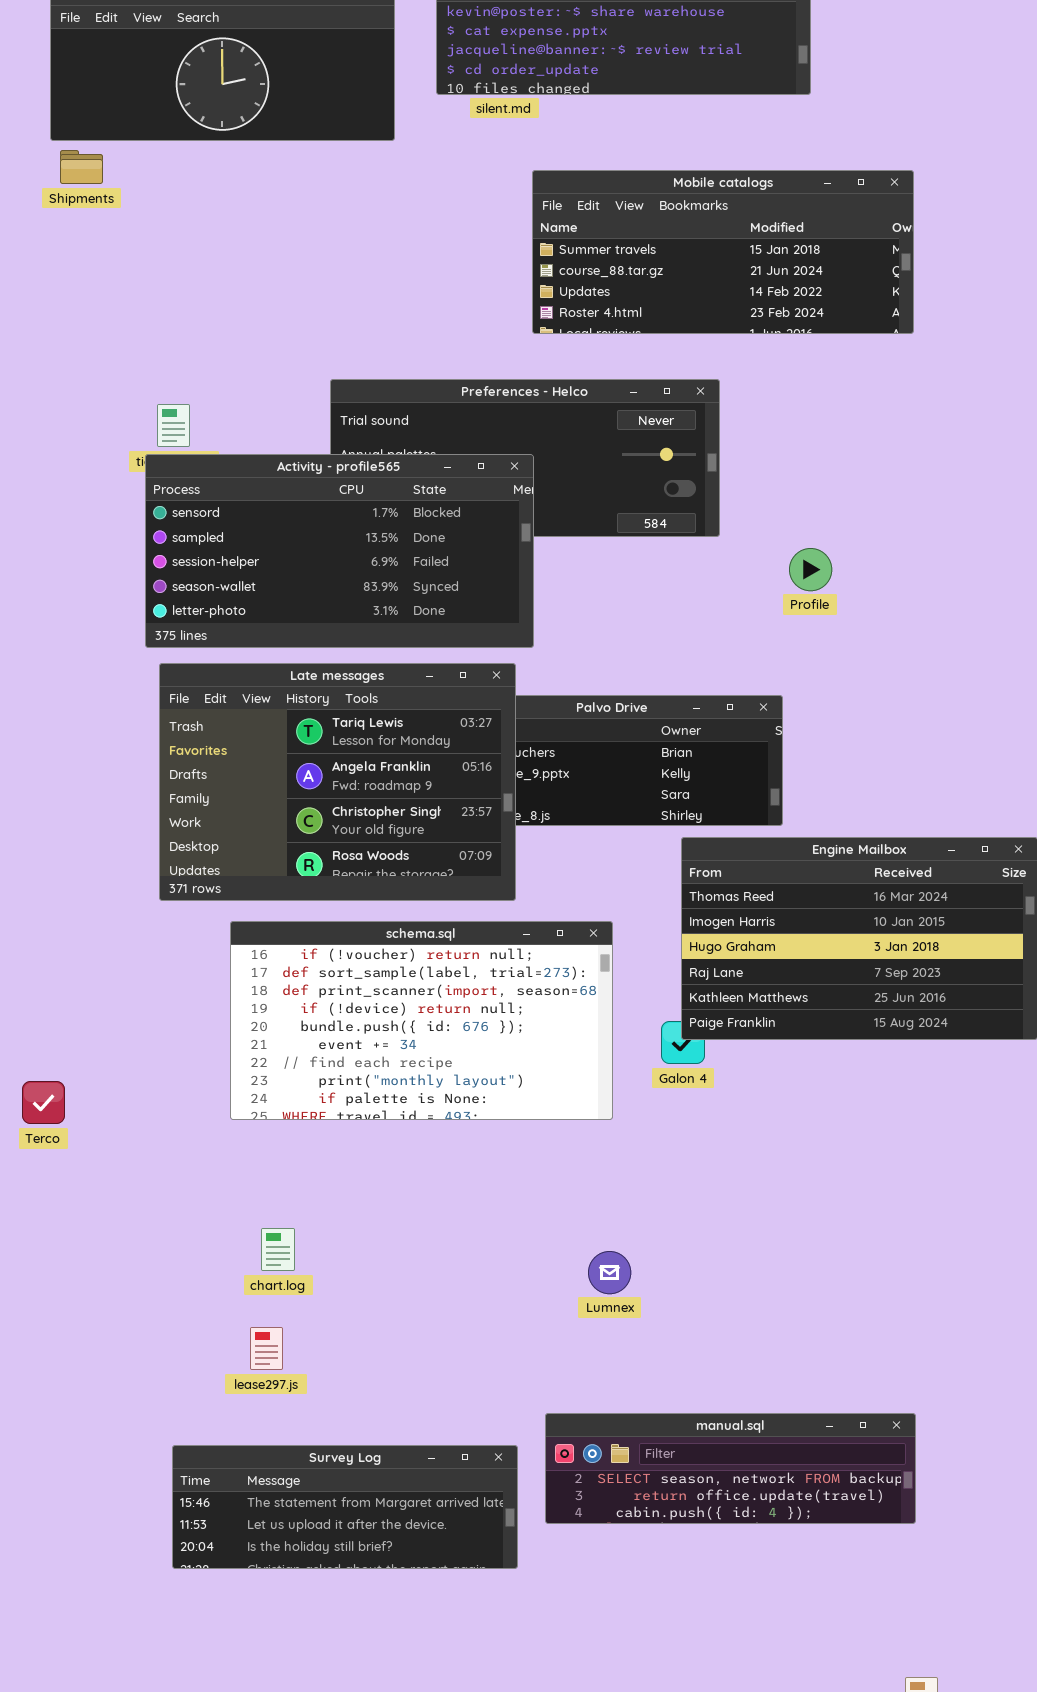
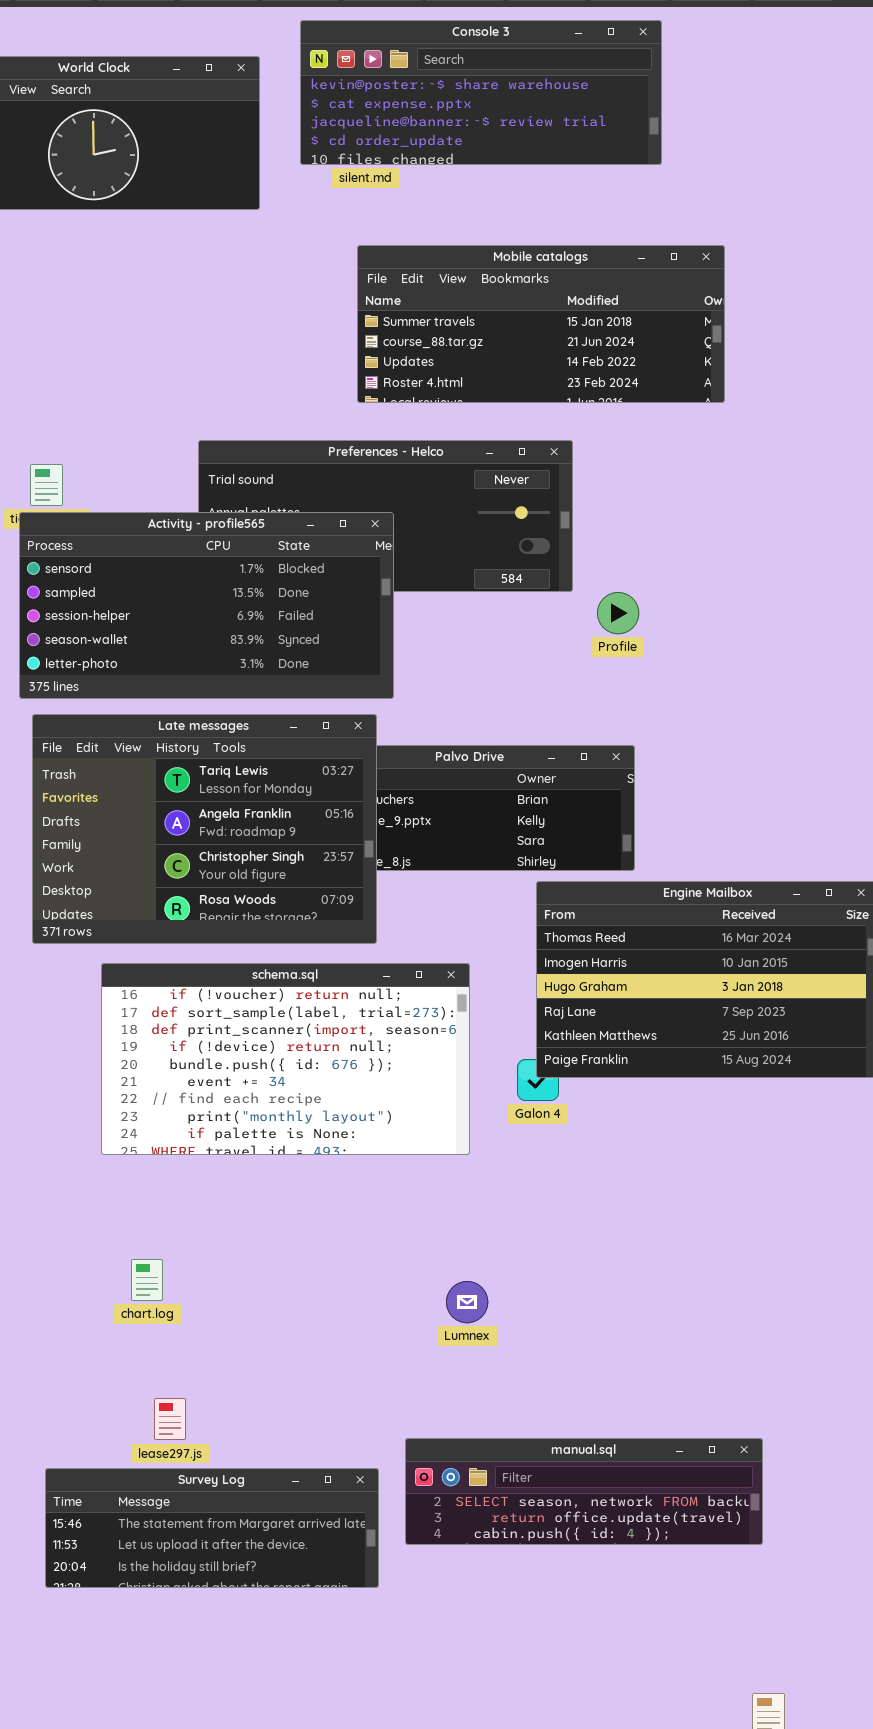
Mobile catalogs: [532,170,914,334] -> [357,245,725,403], moved
Profile: [789,548,832,591] -> [597,592,639,634], moved
lease297.js: [250,1327,283,1370] -> [154,1398,186,1440], moved

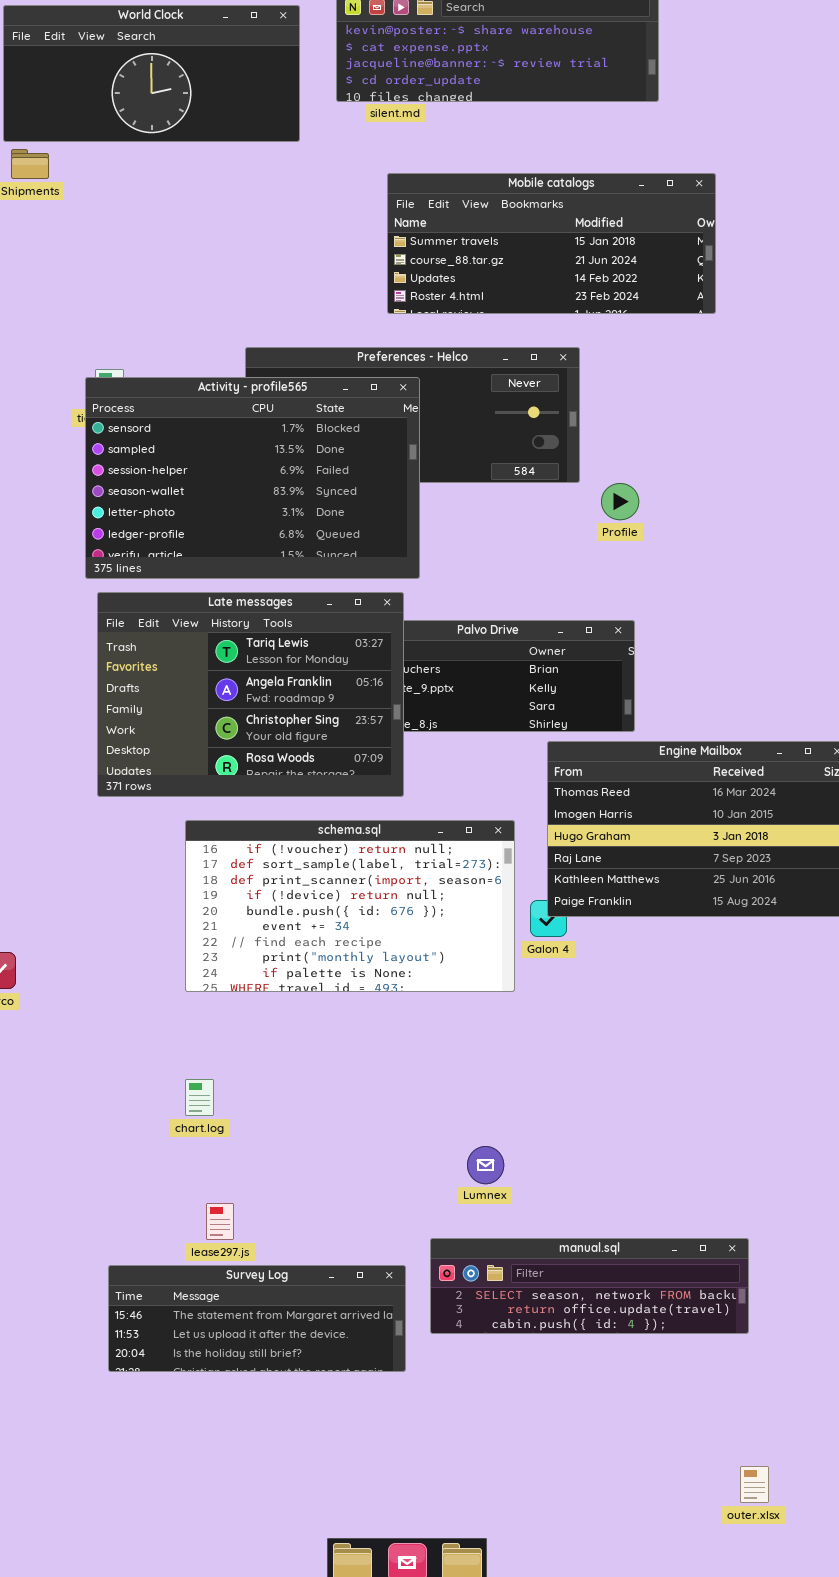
Activity - profile565: [19,512,394,699] -> [85,377,420,579], resized
schema.sql: [101,963,470,1155] -> [185,820,515,992], moved
Lumnex: [446,1281,488,1323] -> [467,1146,504,1184], moved

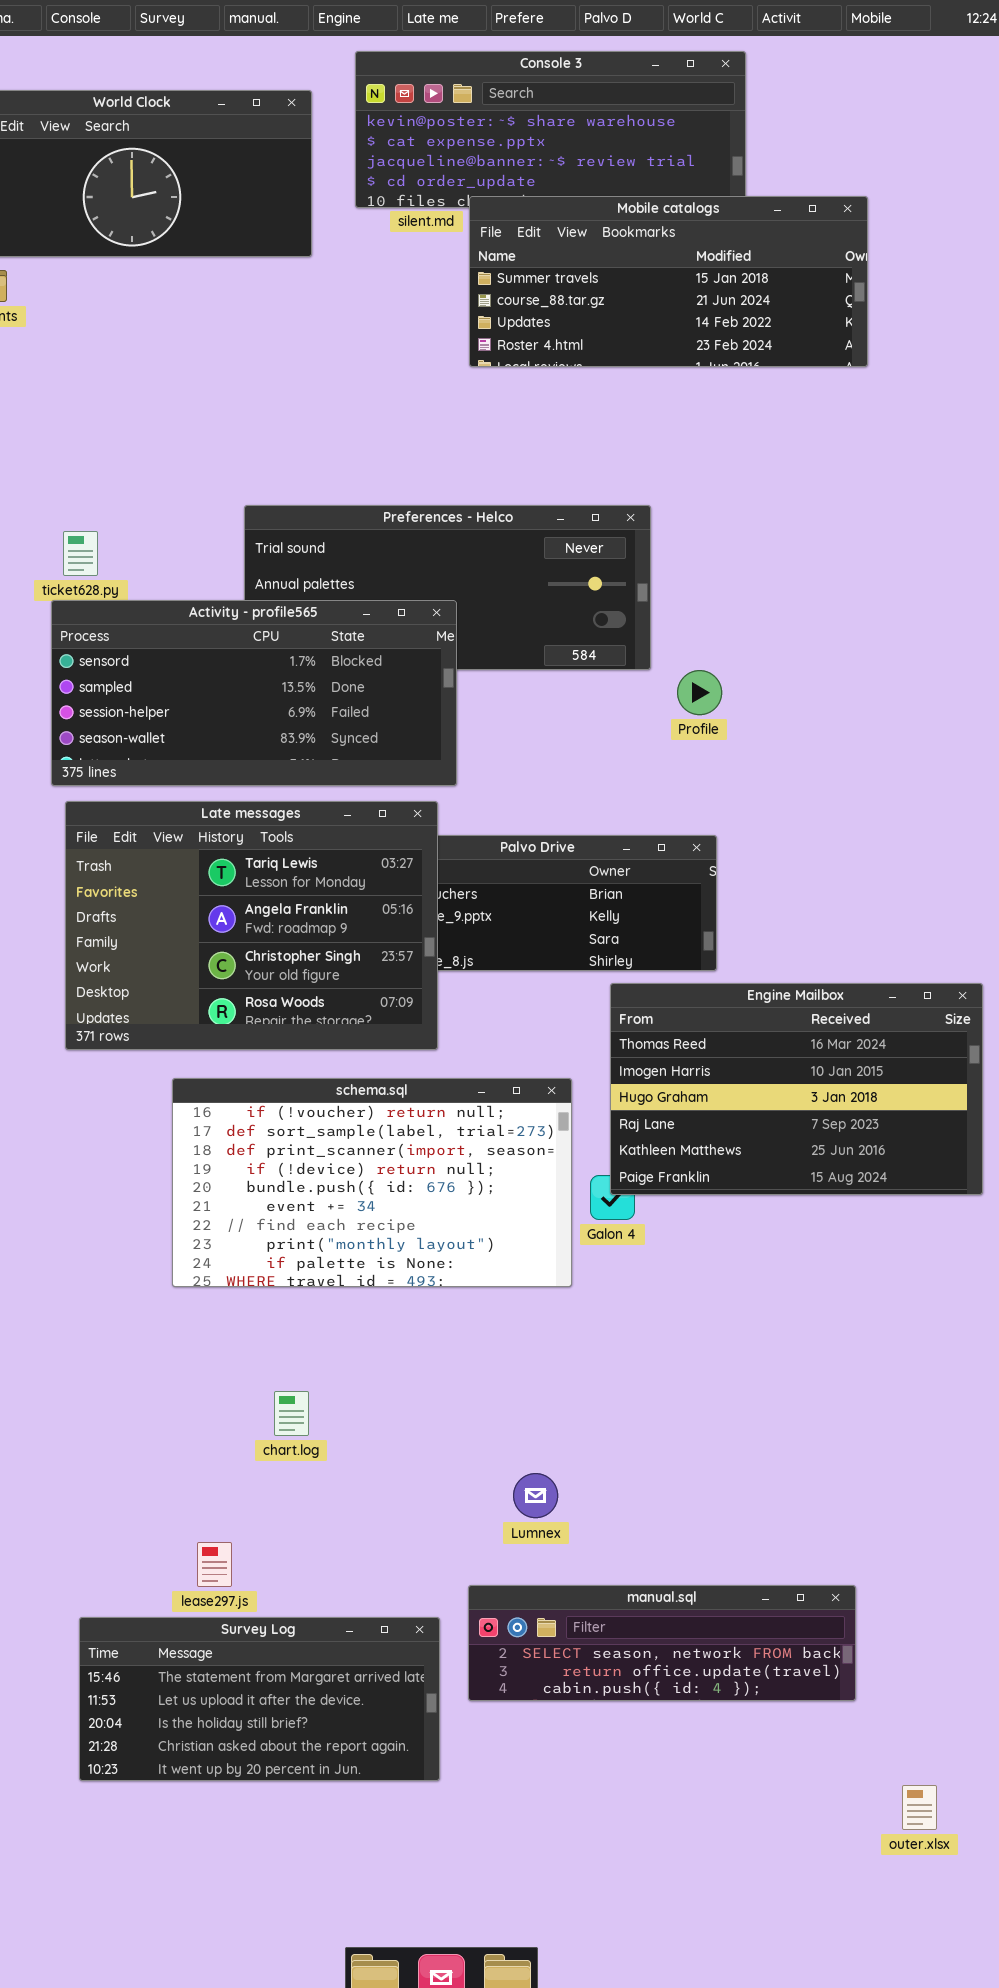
Mobile catalogs: [387,173,716,314] -> [469,196,868,367], moved
Activity - profile565: [85,377,420,579] -> [51,600,457,786], resized
chart.log: [185,1079,214,1116] -> [274,1391,309,1436], moved
Survey Log: [108,1265,406,1372] -> [79,1617,440,1781], resized
outer.xlsx: [740,1466,769,1503] -> [902,1785,937,1830], moved

